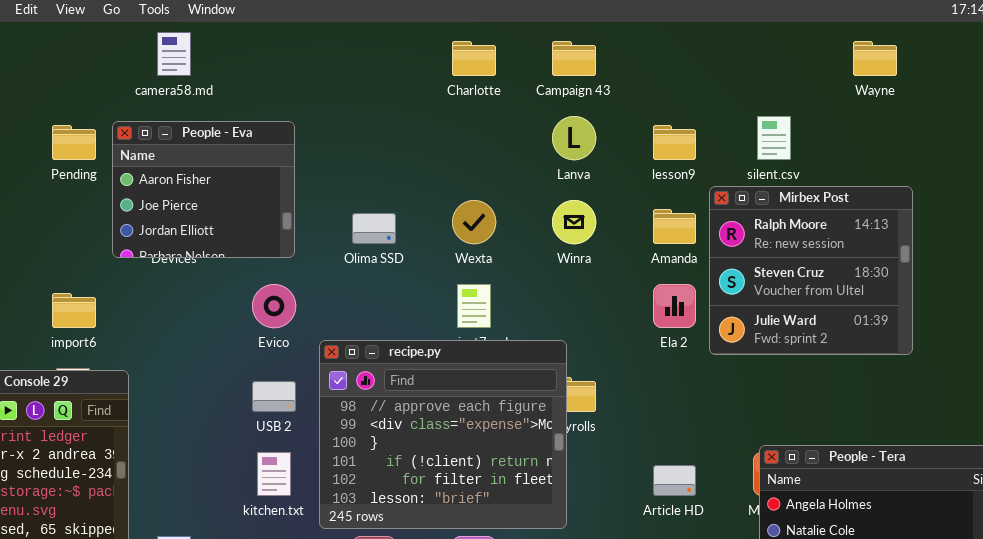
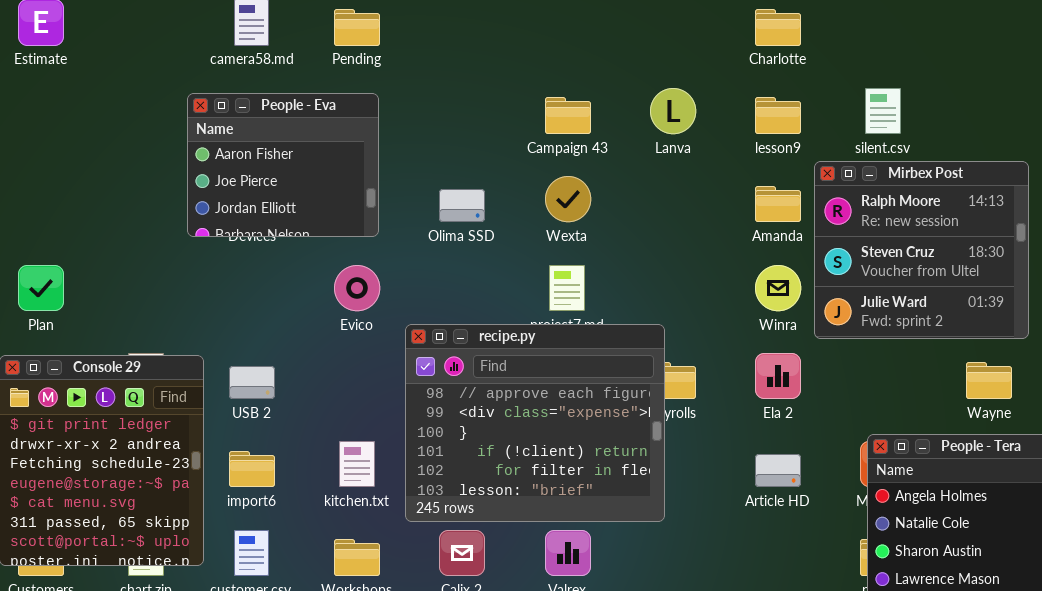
Charlotte: [452,41,496,76] -> [755,9,801,46], moved
Campaign 43: [552,41,596,76] -> [545,97,591,134], moved
Wayne: [853,41,897,76] -> [966,362,1012,399], moved
Pending: [52,125,96,160] -> [334,9,380,46], moved
Winra: [552,200,596,244] -> [755,265,801,311], moved
Ela 2: [653,284,696,328] -> [755,353,801,399], moved
import6: [52,293,96,328] -> [229,451,275,487], moved
USB 2: [252,381,296,412] -> [229,366,275,399], moved

